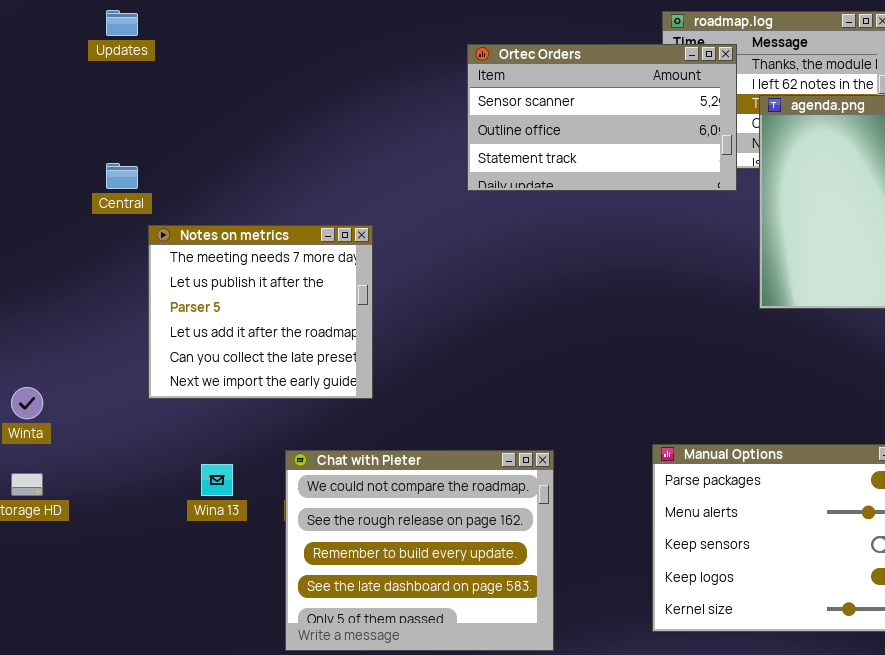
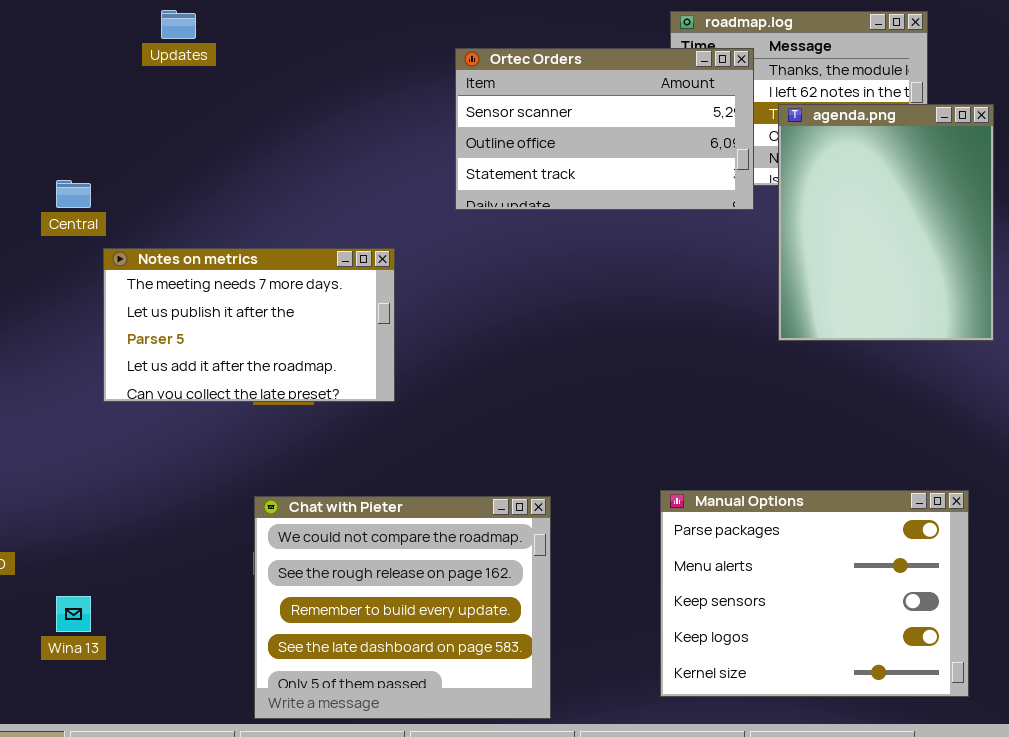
Updates: [106,10,138,36] -> [161,10,196,39], moved
Notes on metrics: [148,225,373,399] -> [103,248,395,402], resized
Wina 13: [201,464,233,496] -> [56,596,91,632], moved

